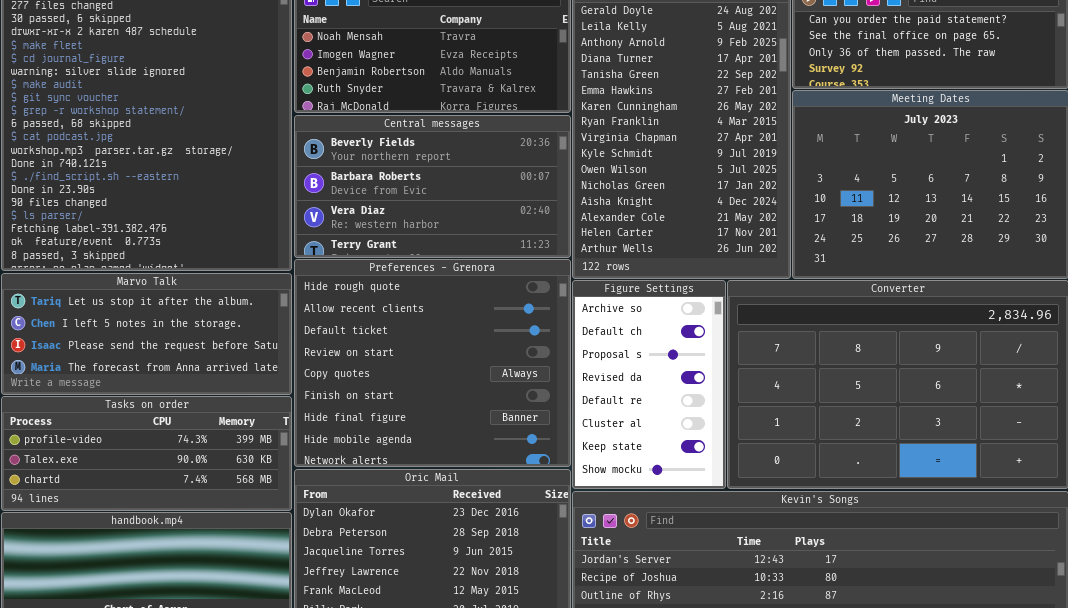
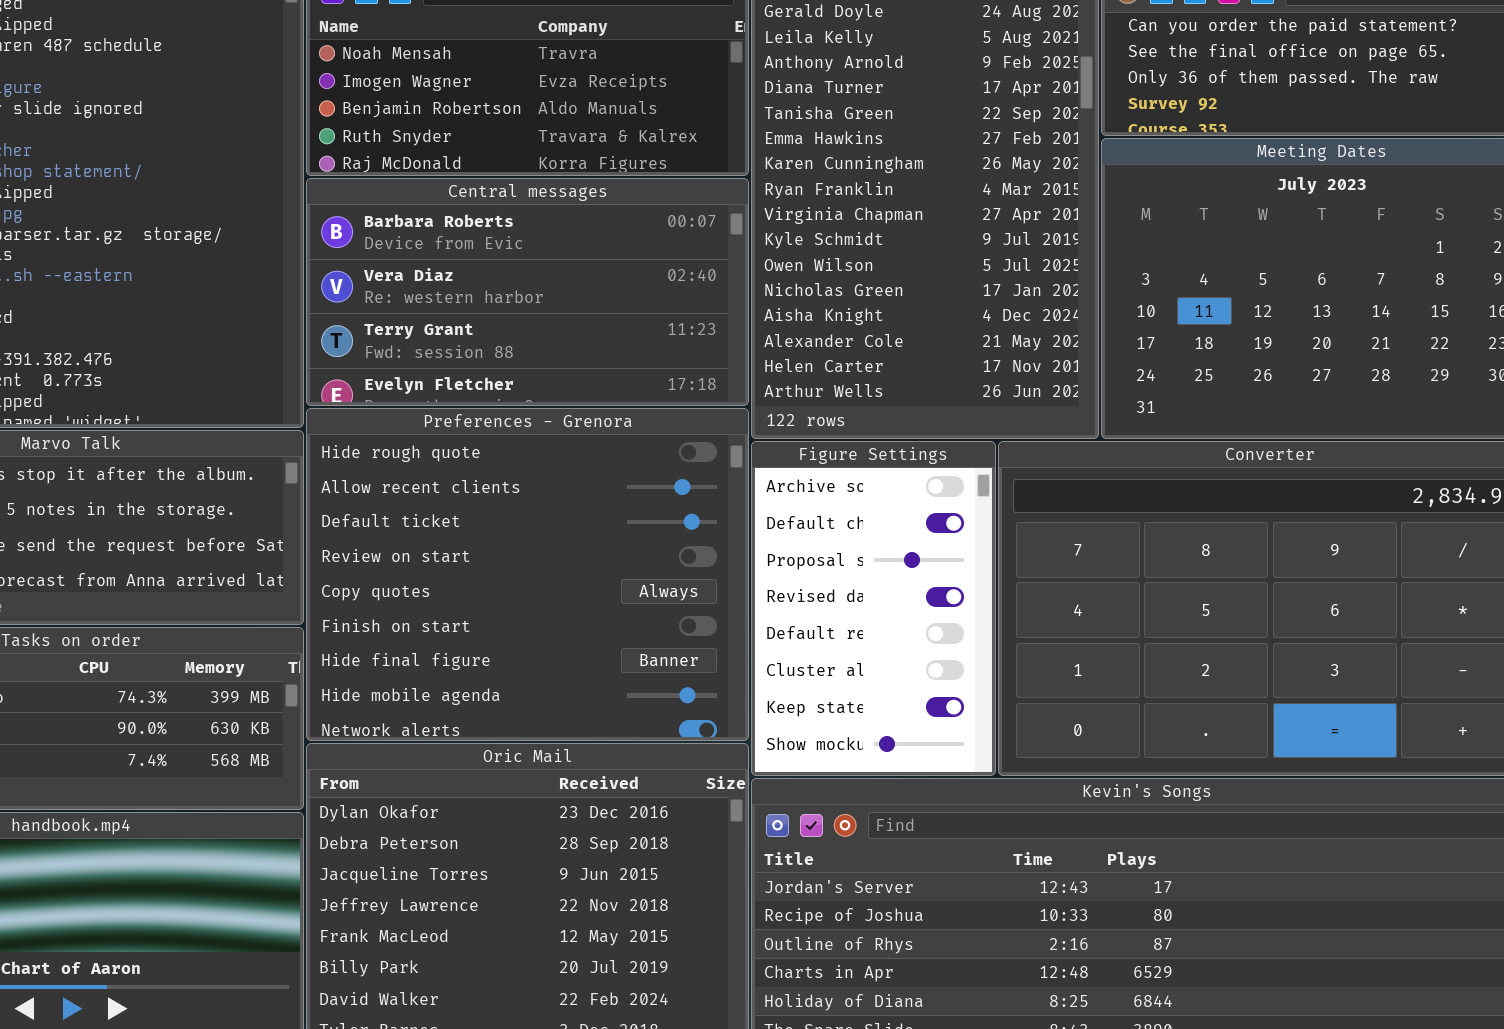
Central messages: [294,115,571,258] -> [306,178,749,406], scrolled down 1 row

